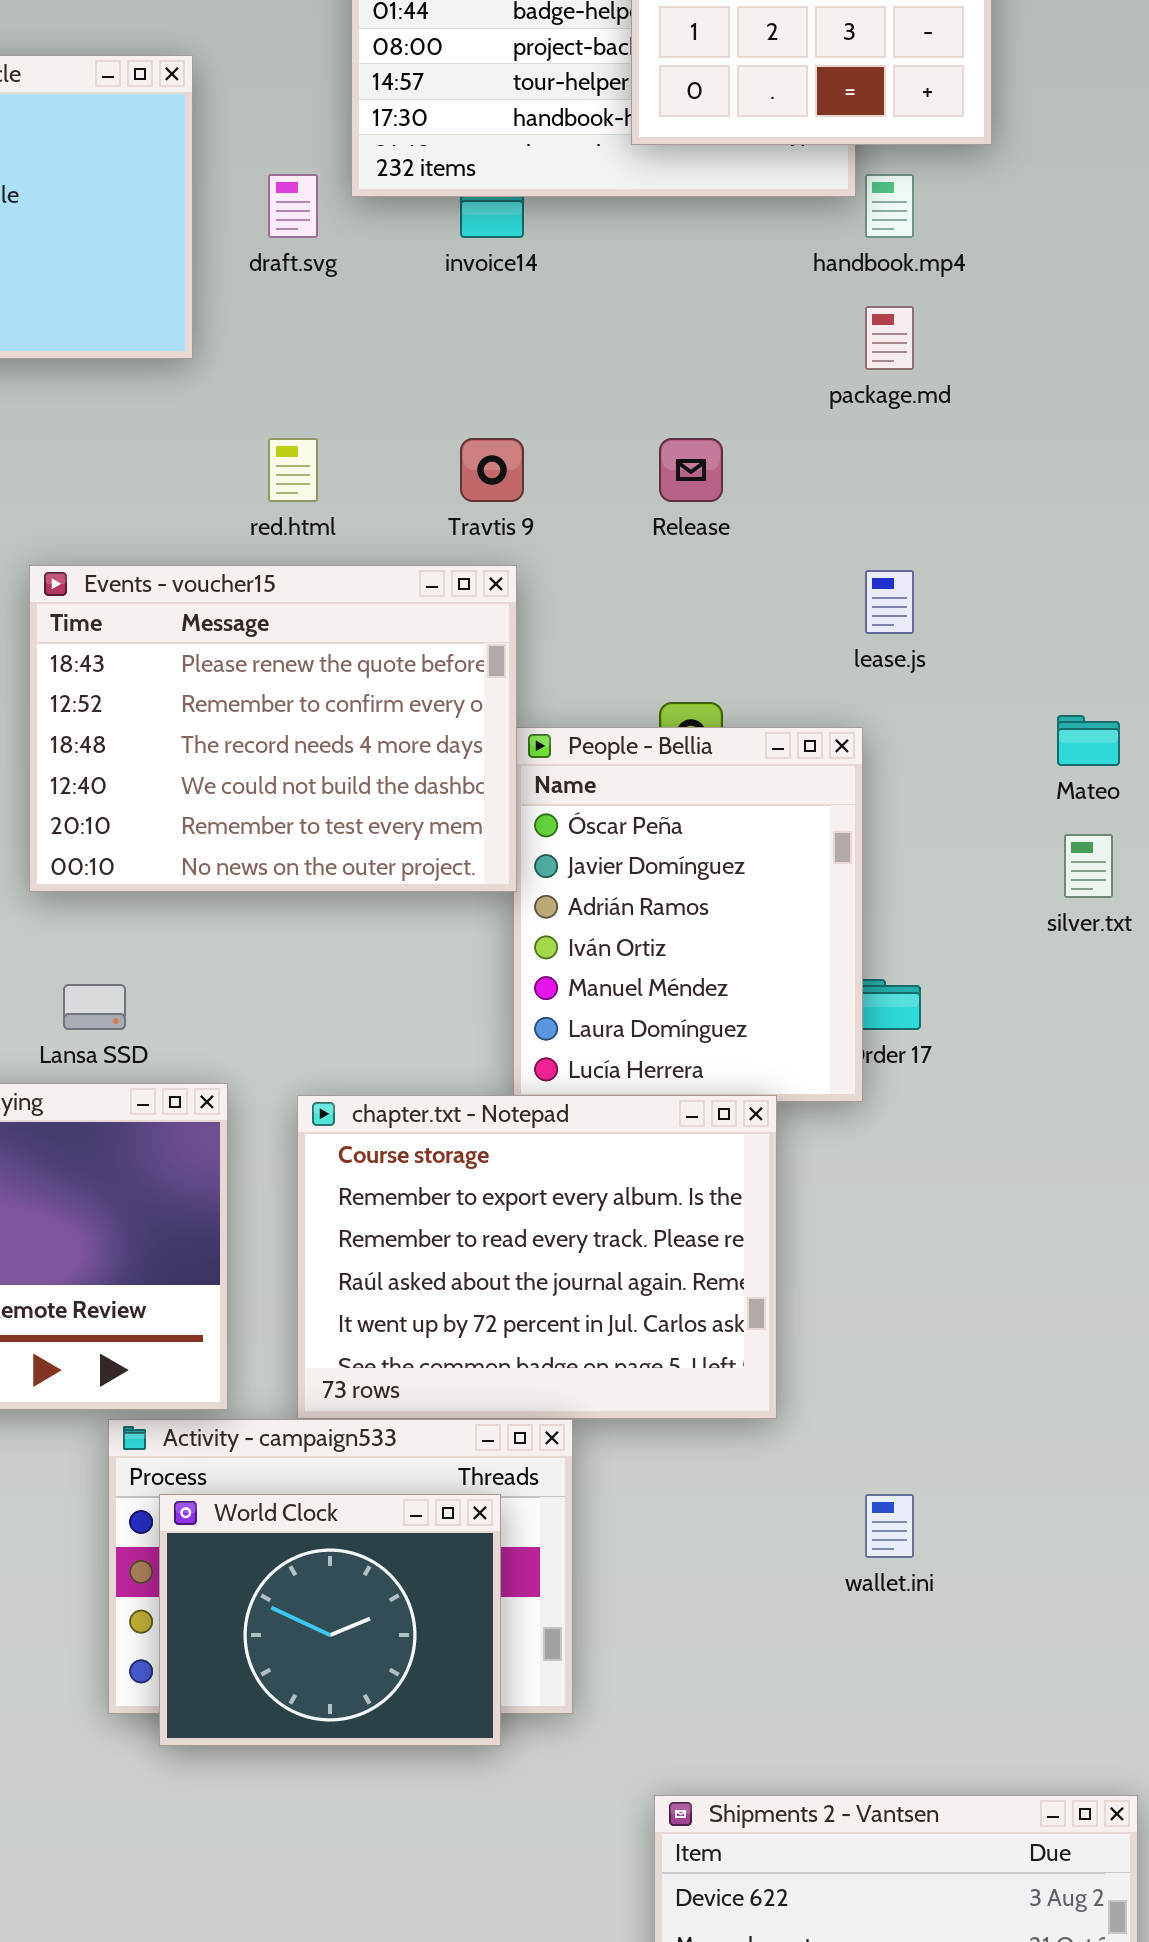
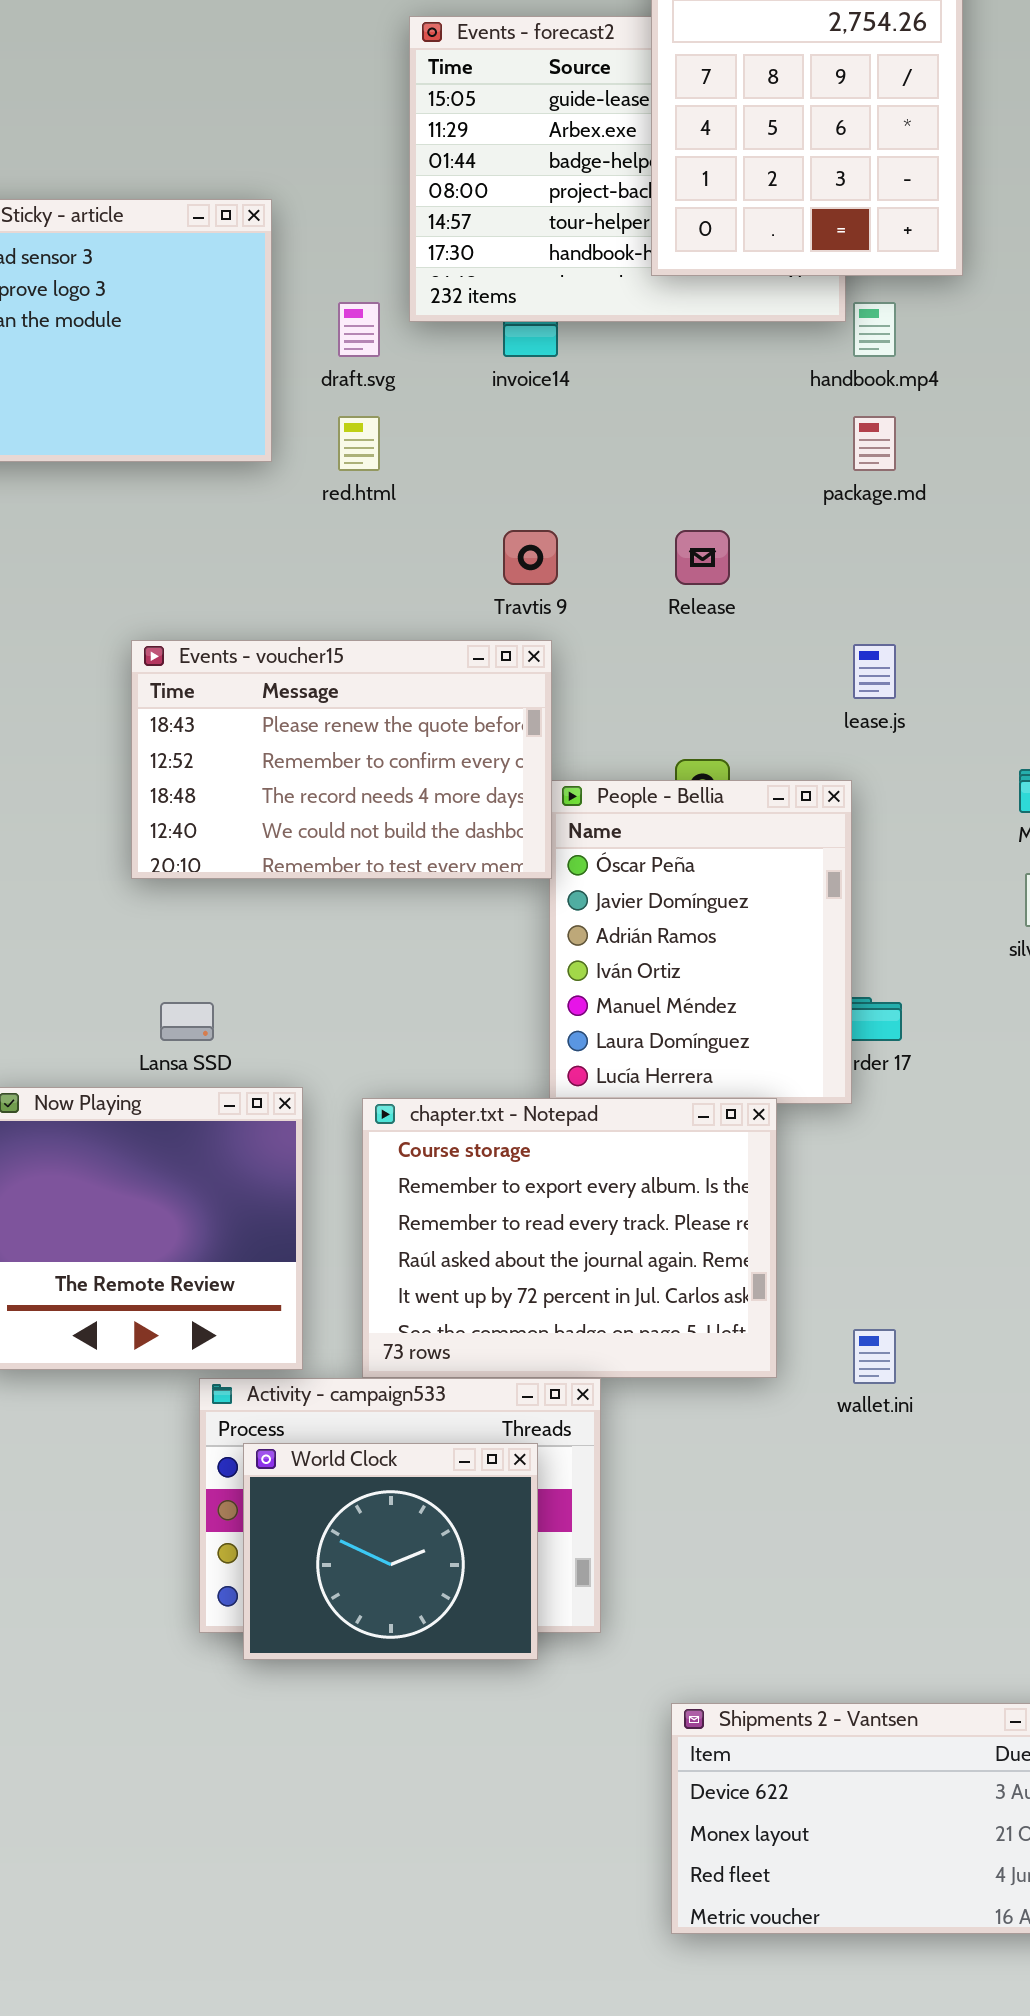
red.html: [268,438,318,502] -> [338,416,380,471], moved
Events - voucher15: [29,565,517,892] -> [131,640,552,879], resized
wallet.ini: [865,1494,914,1558] -> [853,1329,896,1384], moved

